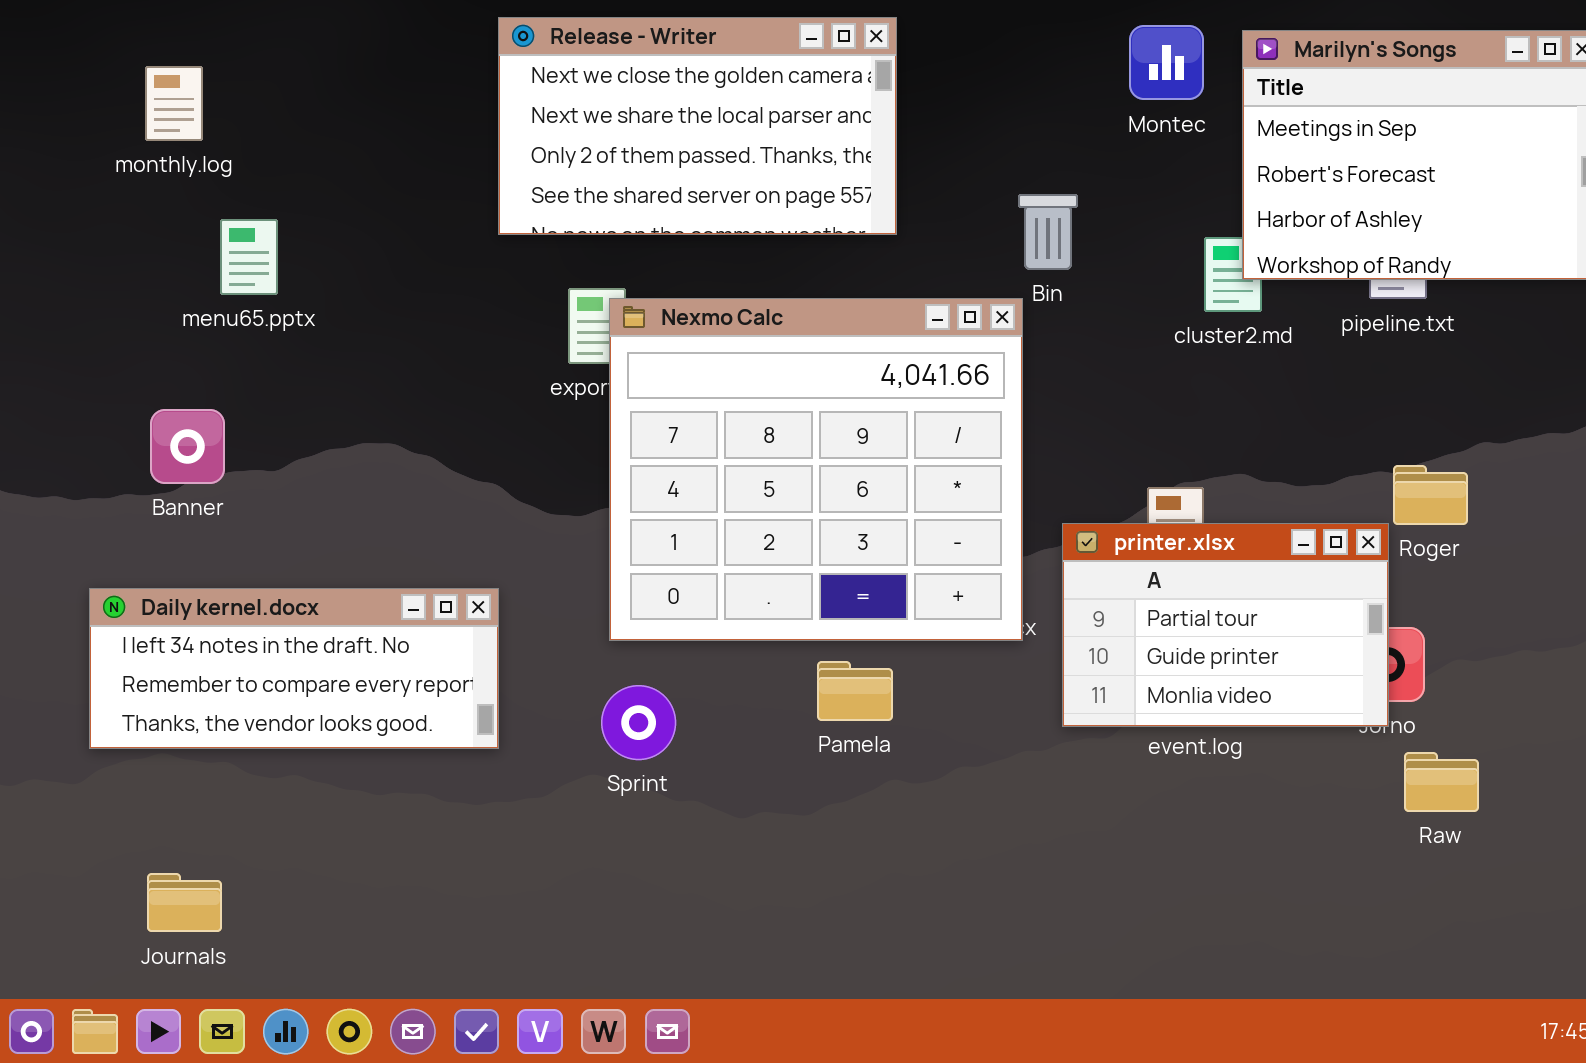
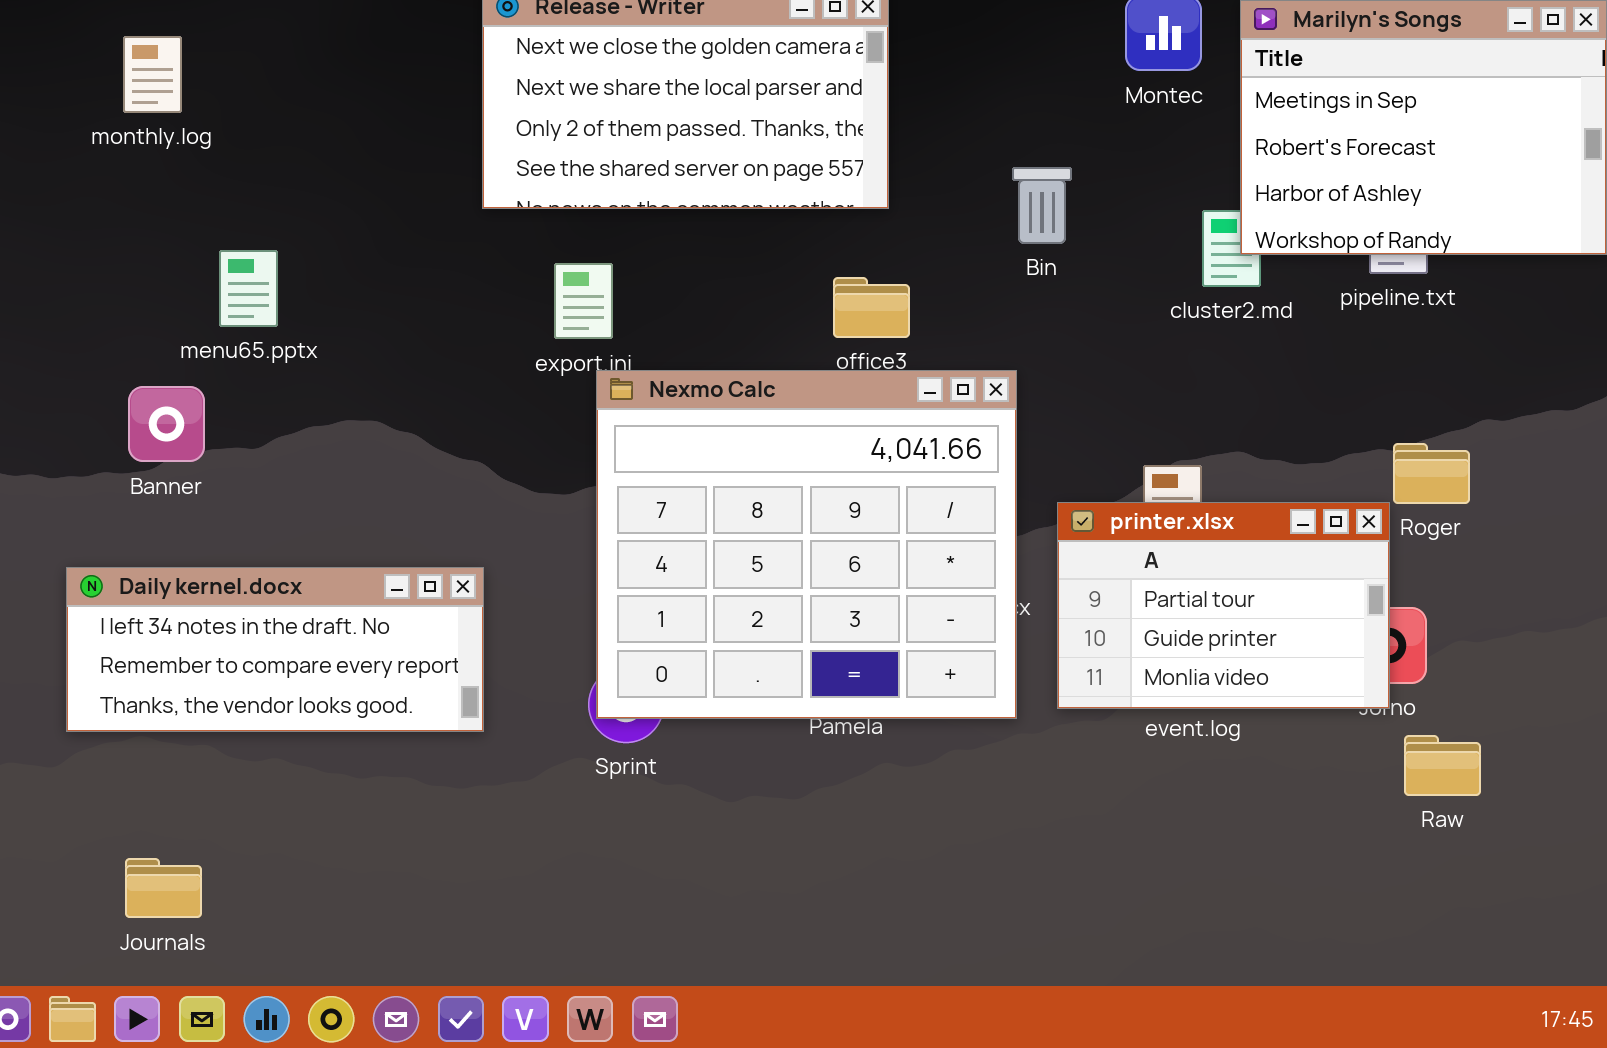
menu65.pptx: [220,219,278,295] -> [219,250,278,327], moved
Nexmo Calc: [609,298,1023,641] -> [596,370,1017,719], moved

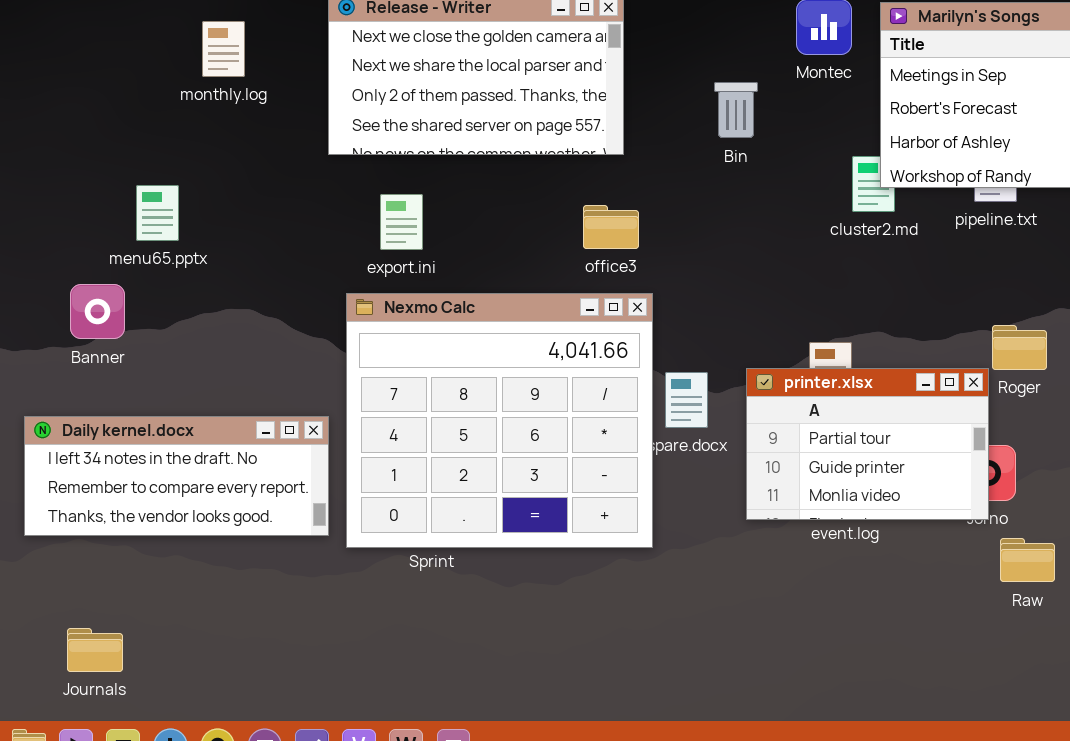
monthly.log: [123,36,182,113] -> [202,21,245,77], moved
Bin: [1012,167,1072,244] -> [714,82,758,138], moved
Nexmo Calc: [596,370,1017,719] -> [346,293,653,548], moved

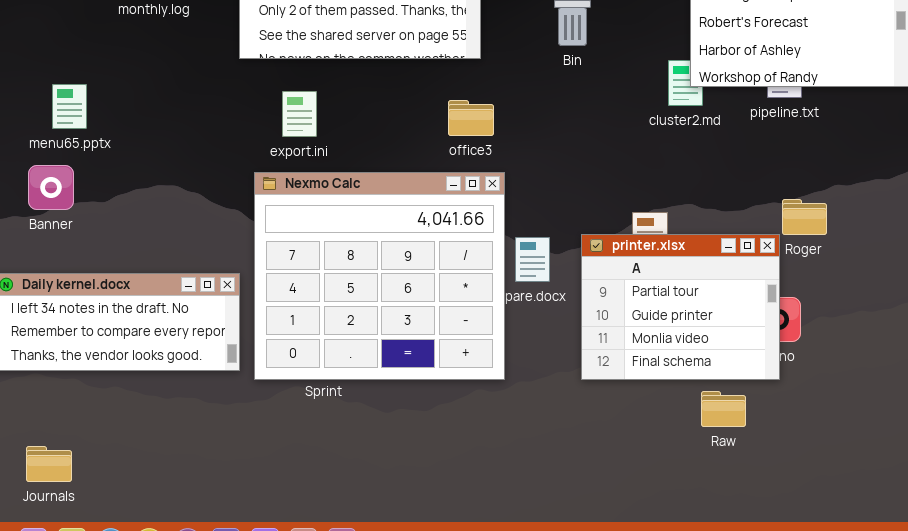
menu65.pptx: [136,185,179,241] -> [52,84,87,129], moved
printer.xlsx: [746,368,989,520] -> [581,234,780,380], resized
Raw: [1000,538,1055,582] -> [701,391,746,427], moved

